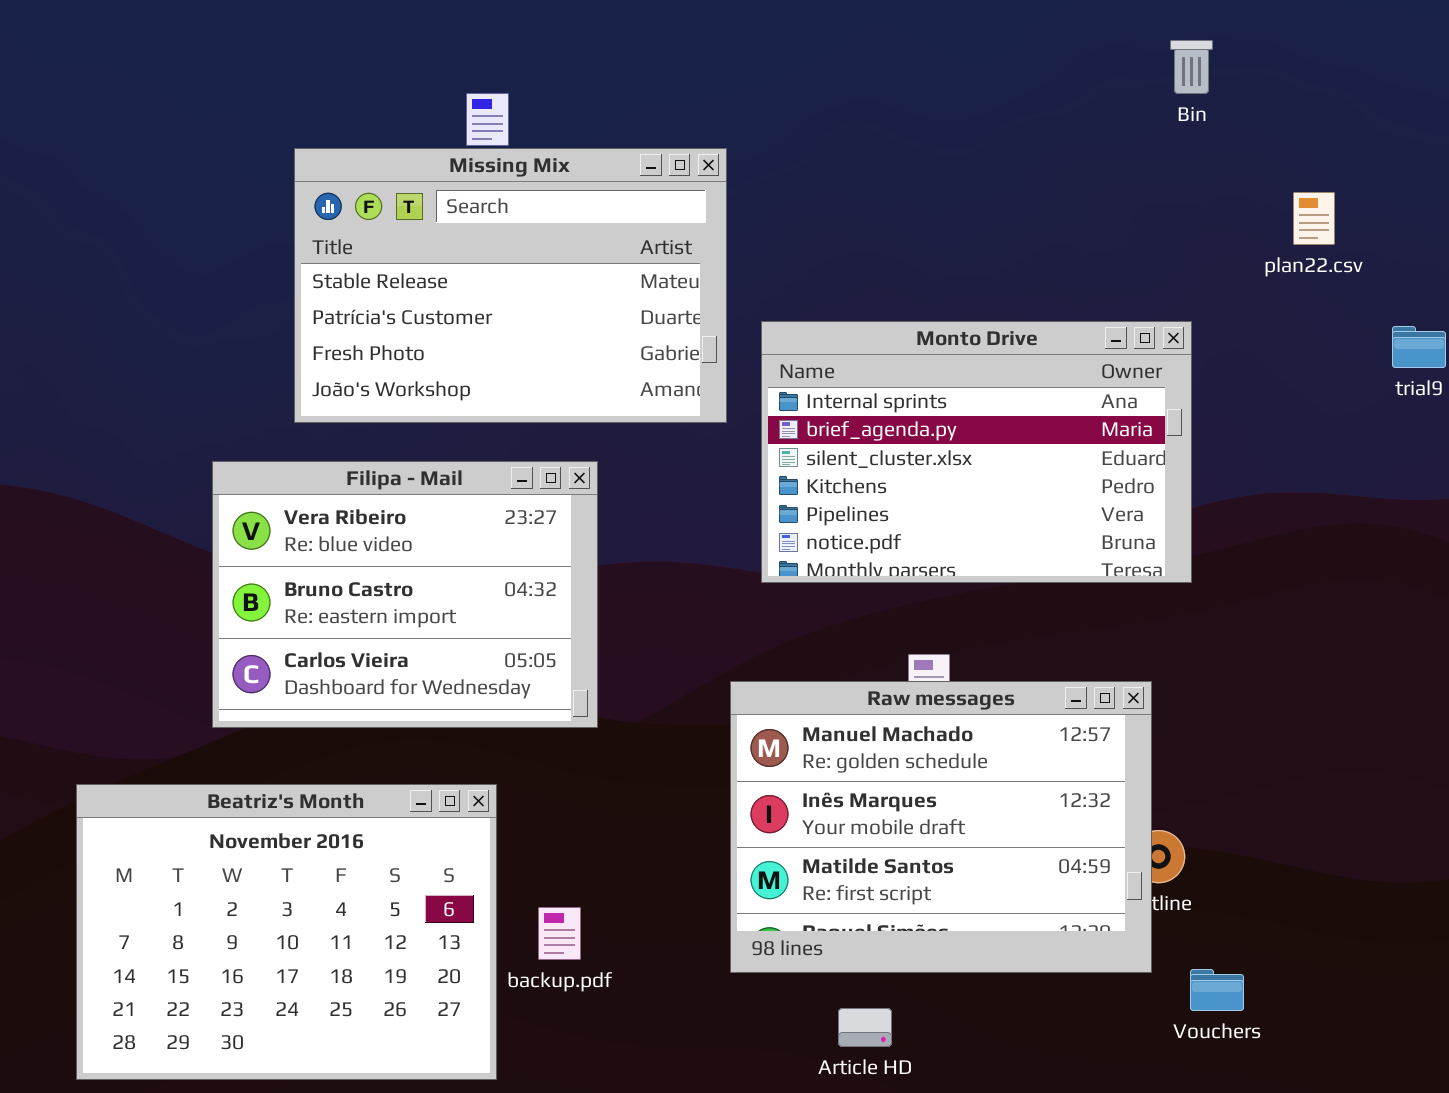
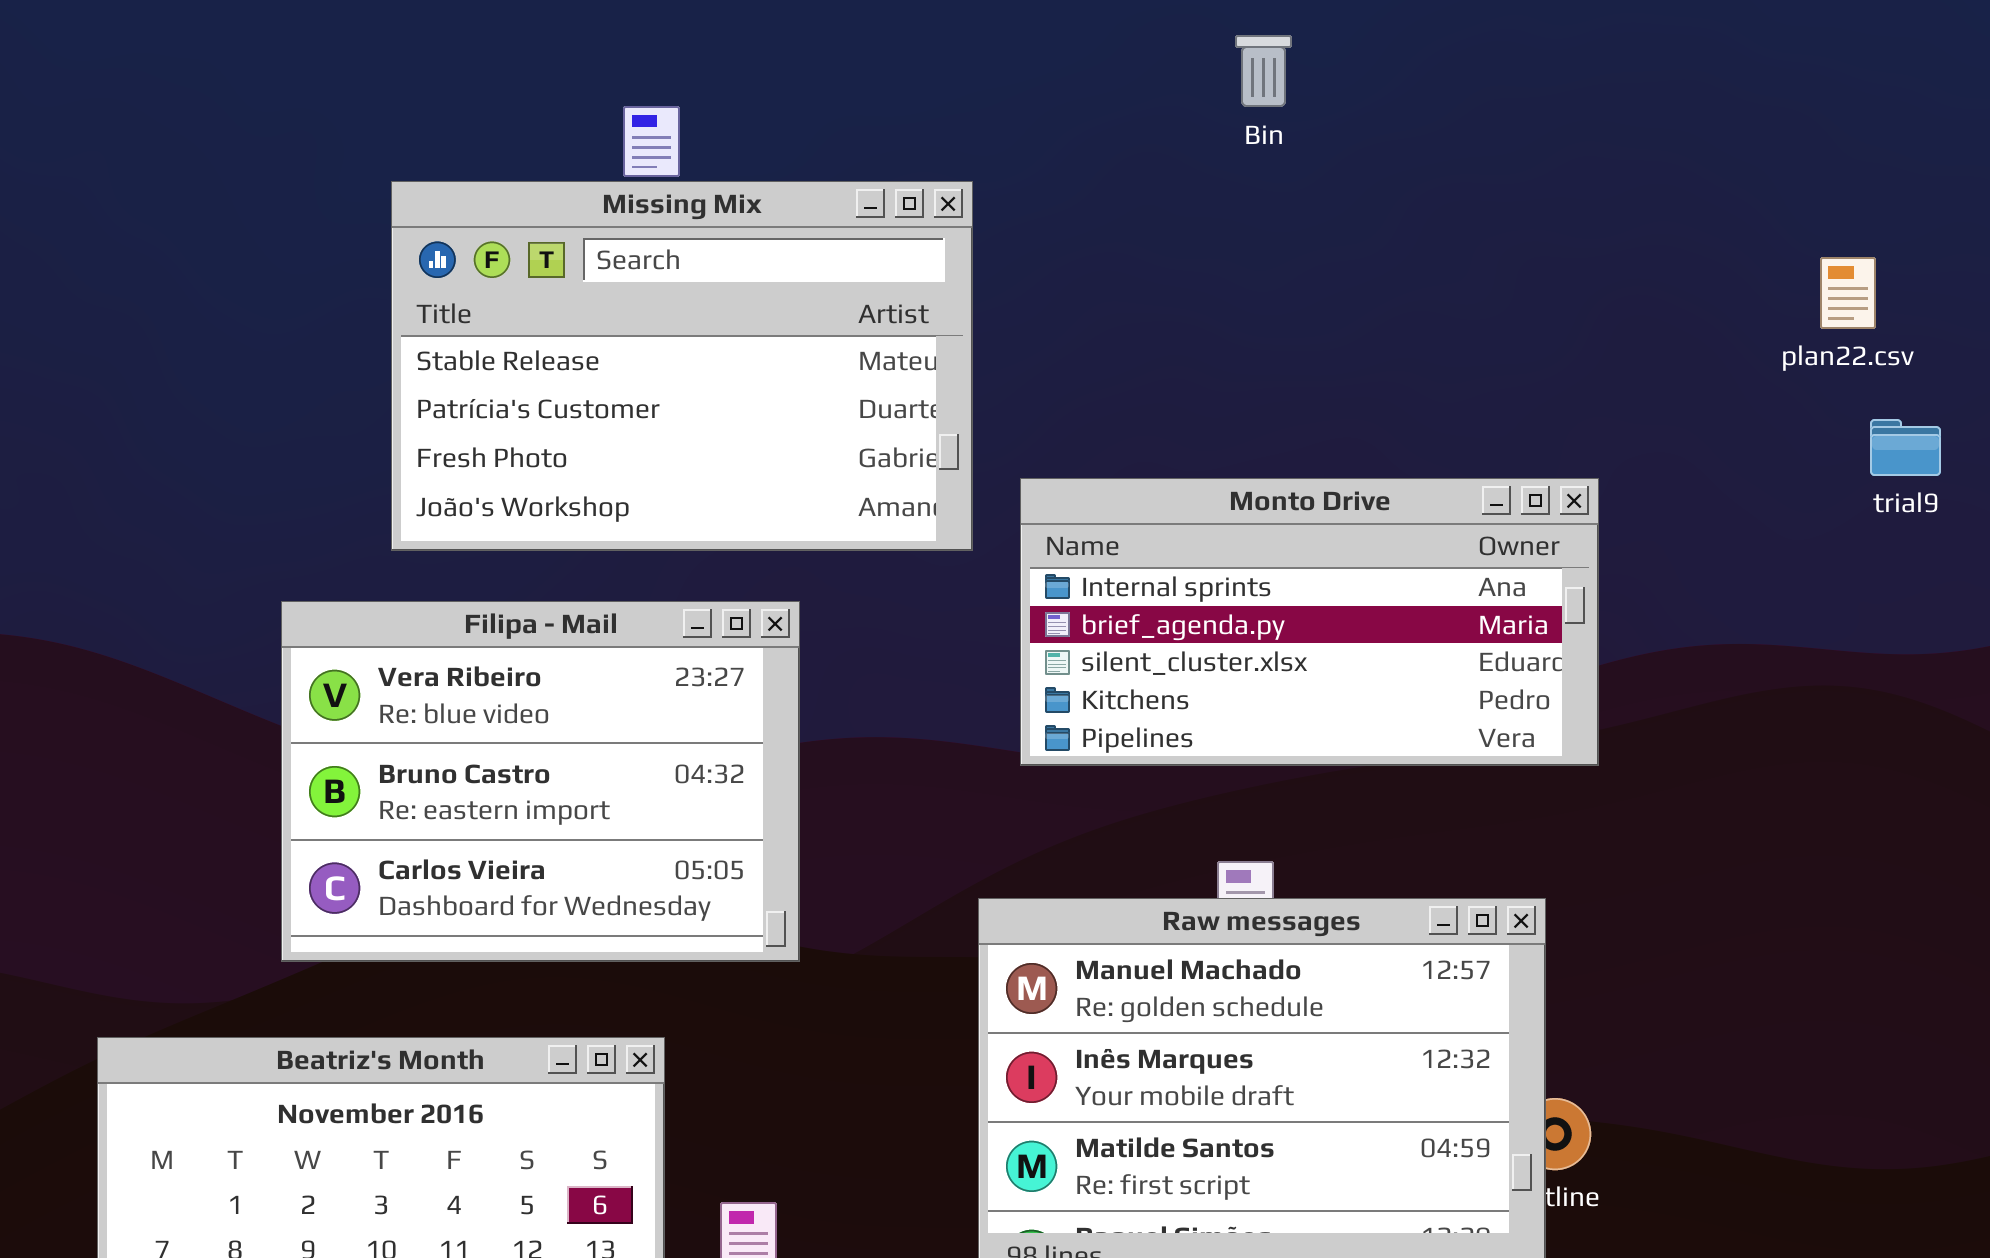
Bin: [1170,40,1213,94] -> [1235,35,1292,107], moved
plan22.csv: [1293,192,1335,245] -> [1820,257,1876,329], moved
Monto Drive: [761,321,1192,583] -> [1020,478,1599,766], resized

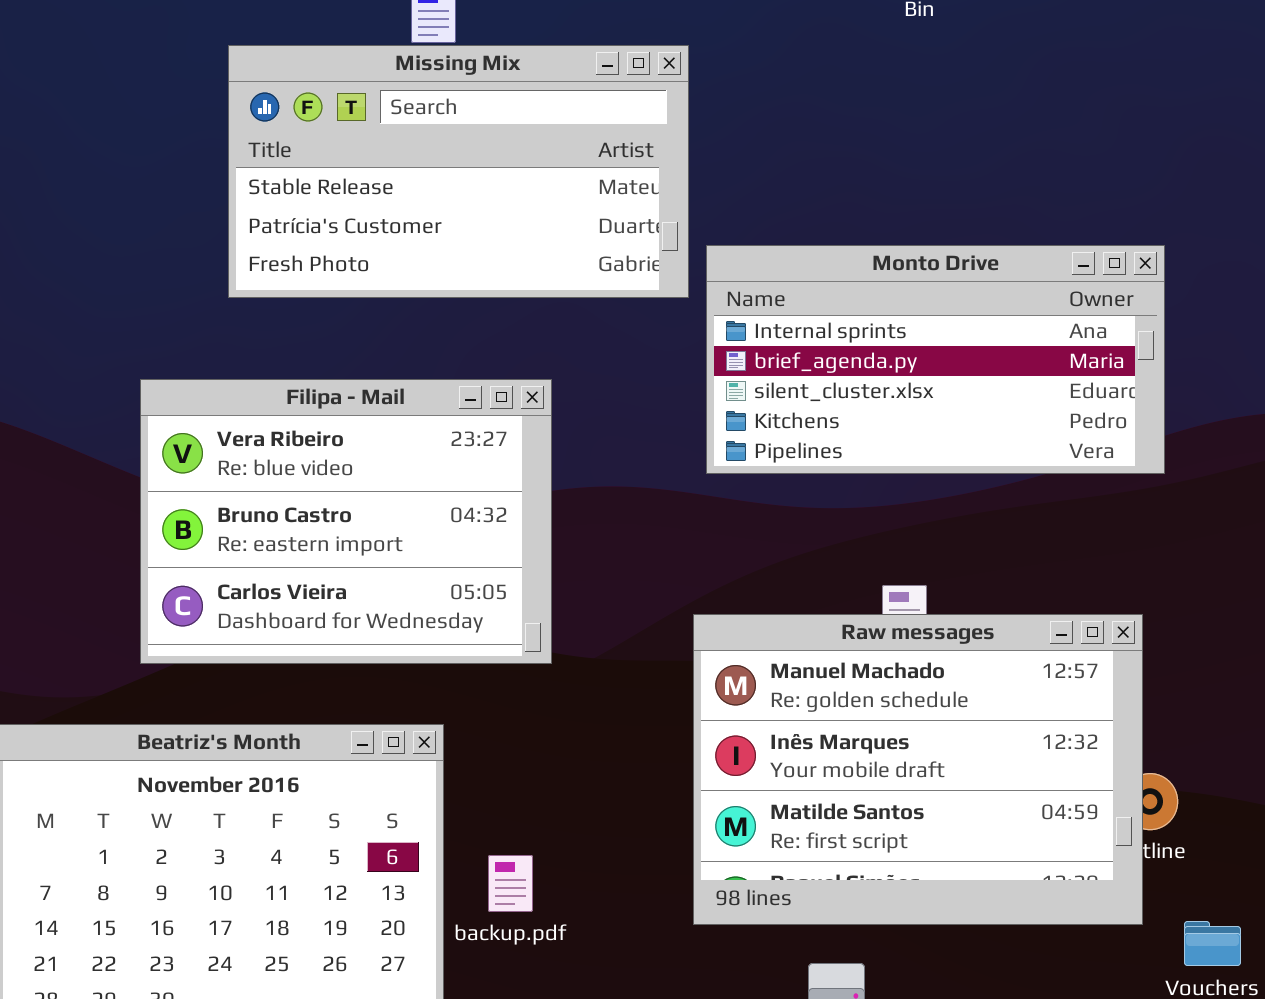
Missing Mix: [391,181,973,551] -> [228,45,689,298], resized
Monto Drive: [1020,478,1599,766] -> [706,245,1165,474], moved

